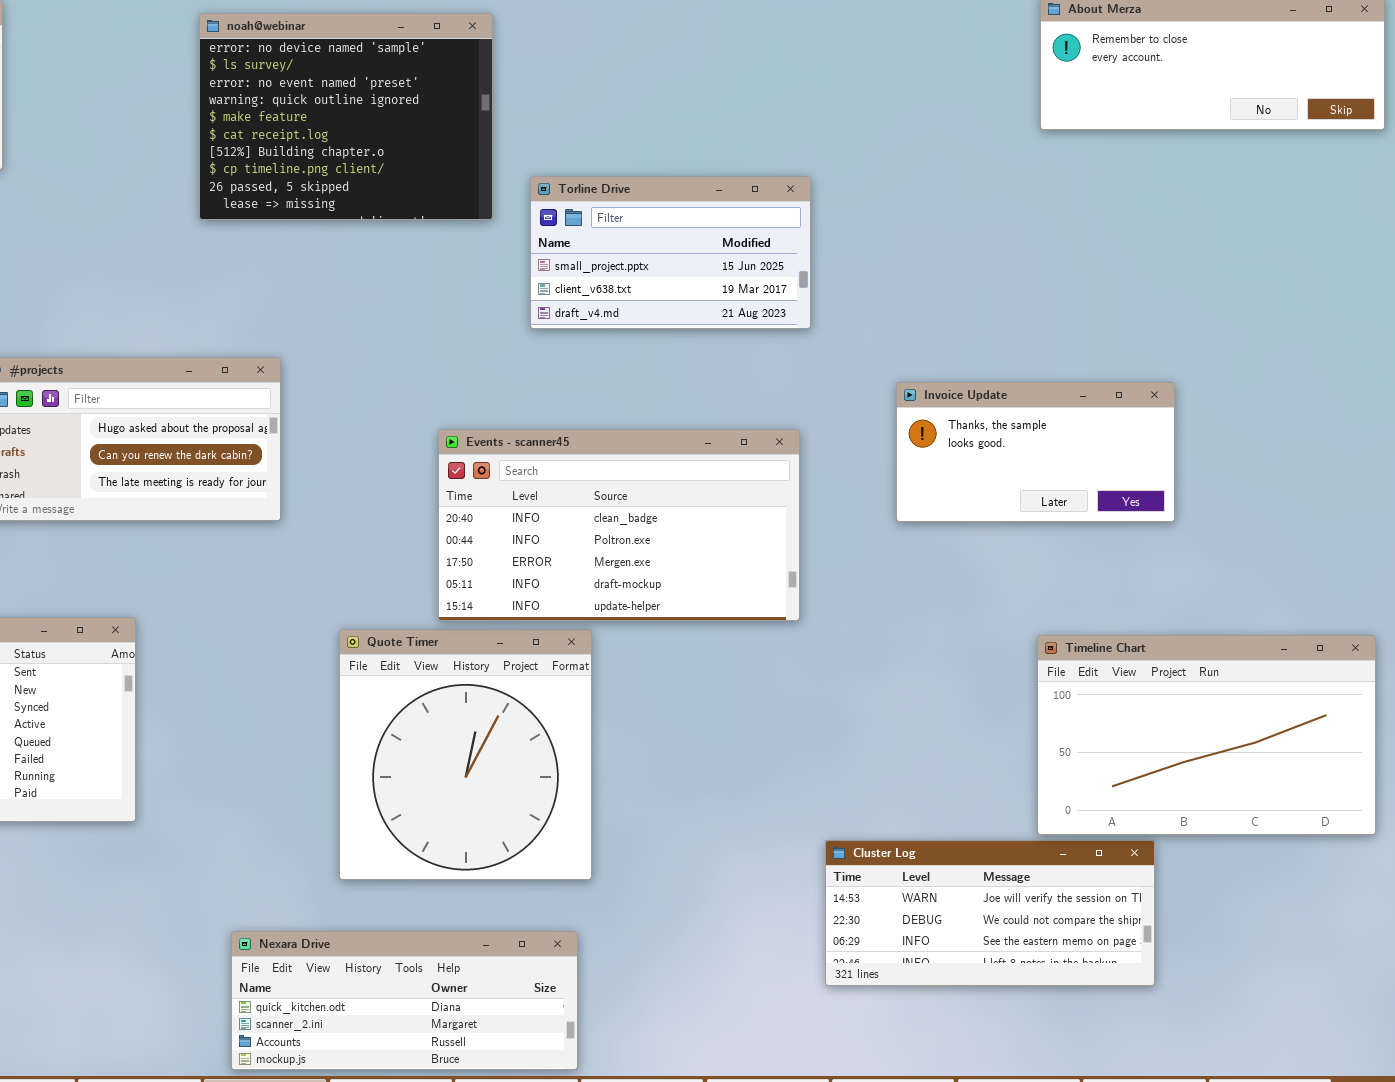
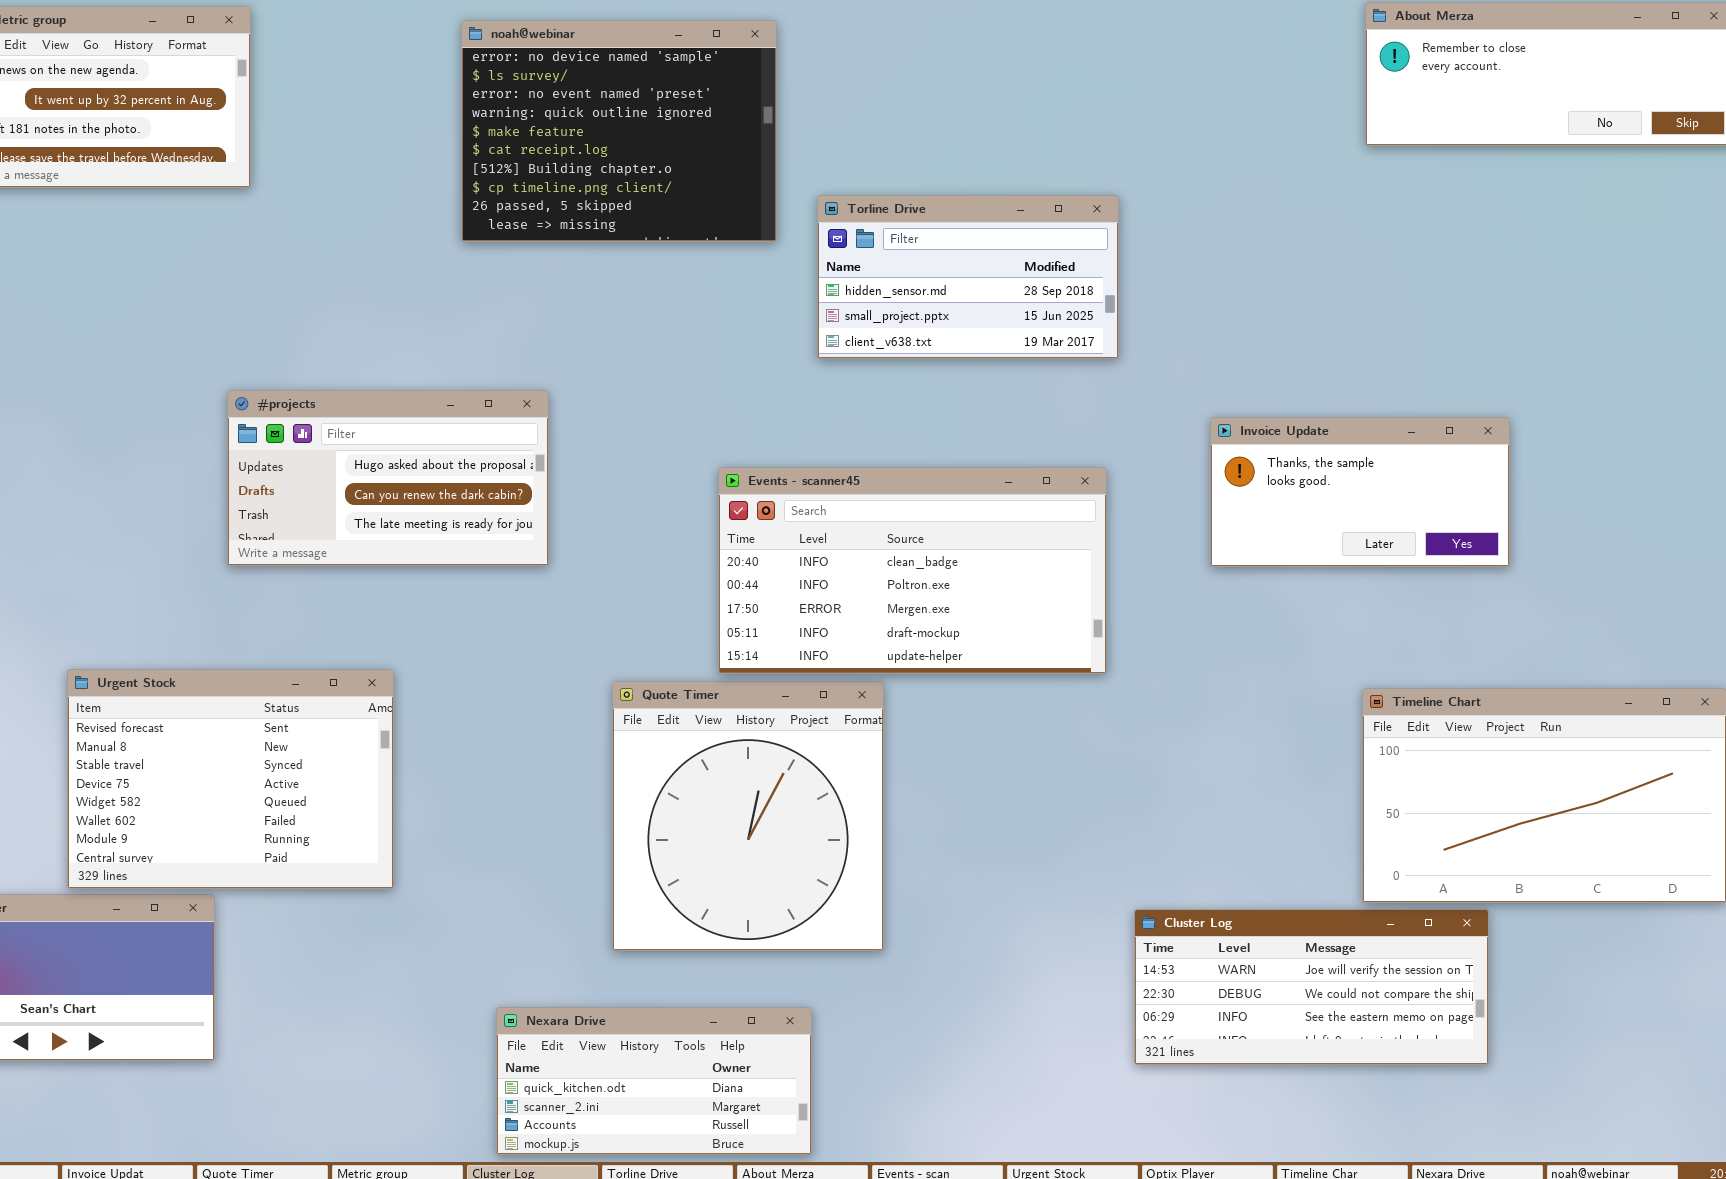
Torline Drive: [530,176,811,329] -> [817,195,1119,359], scrolled up 1 row
Nexara Drive: [231,931,578,1070] -> [496,1007,812,1155], resized

